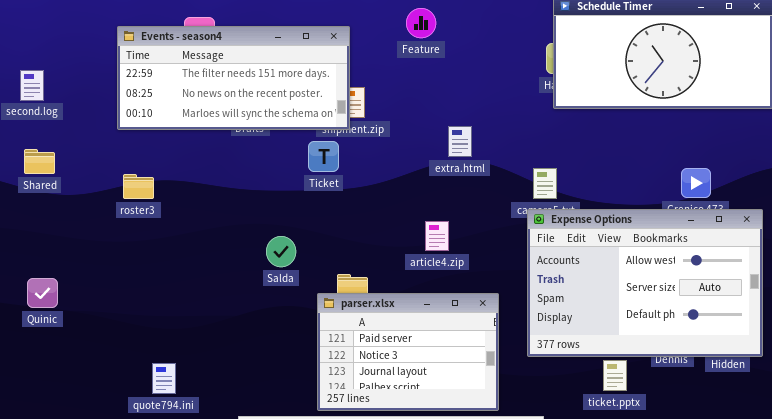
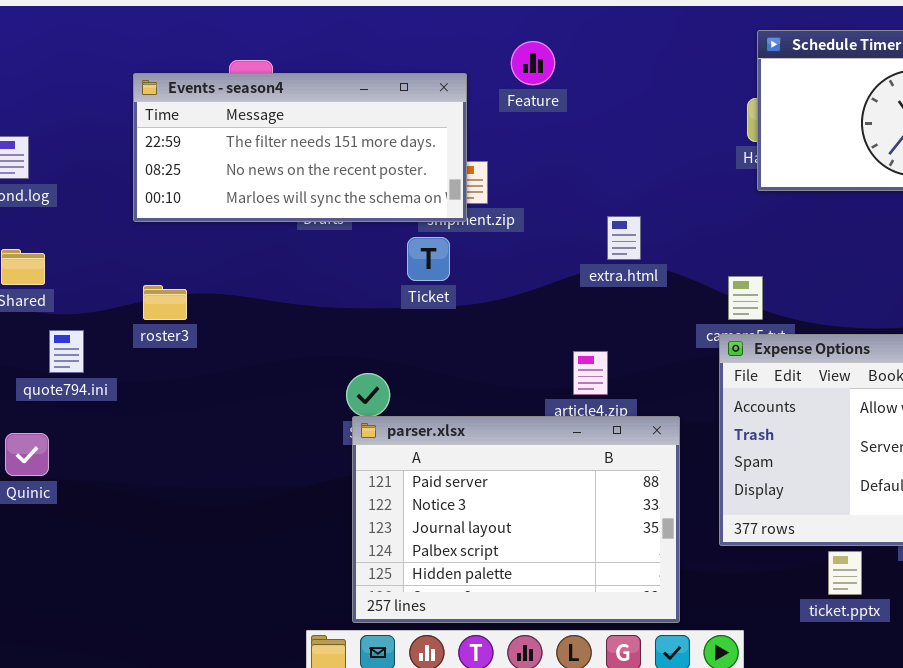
Feature: [406,8,436,38] -> [511,41,555,85], moved
parser.xlsx: [317,293,499,411] -> [352,416,680,623], resized
quote794.ini: [152,363,176,394] -> [49,330,84,373], moved

